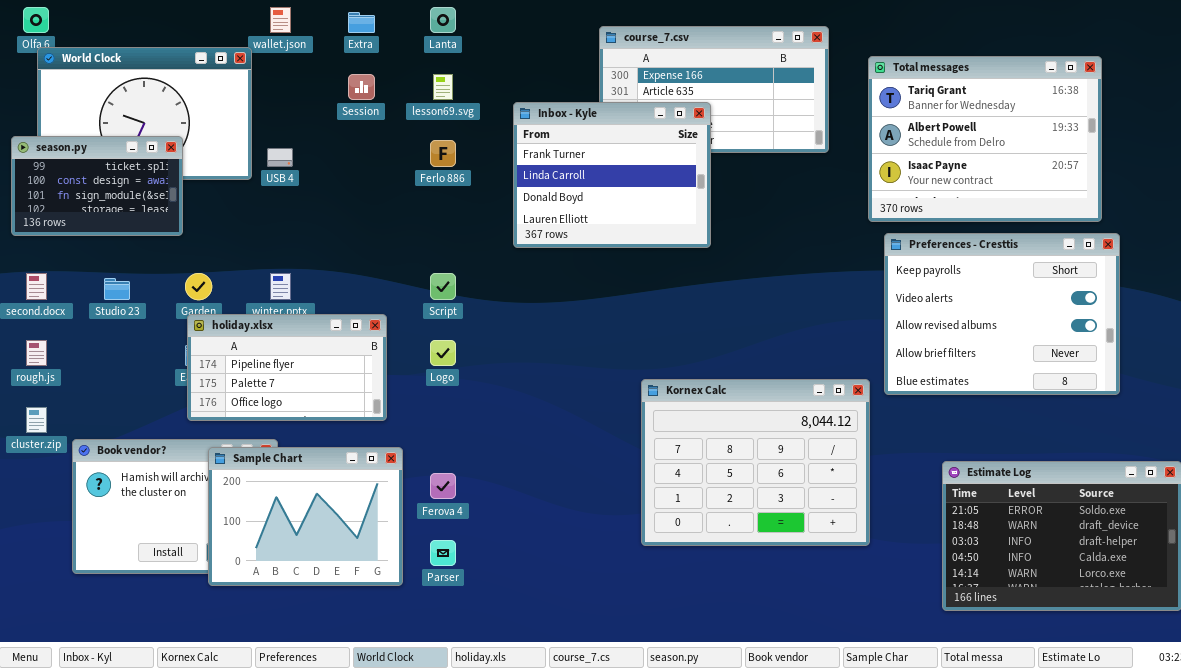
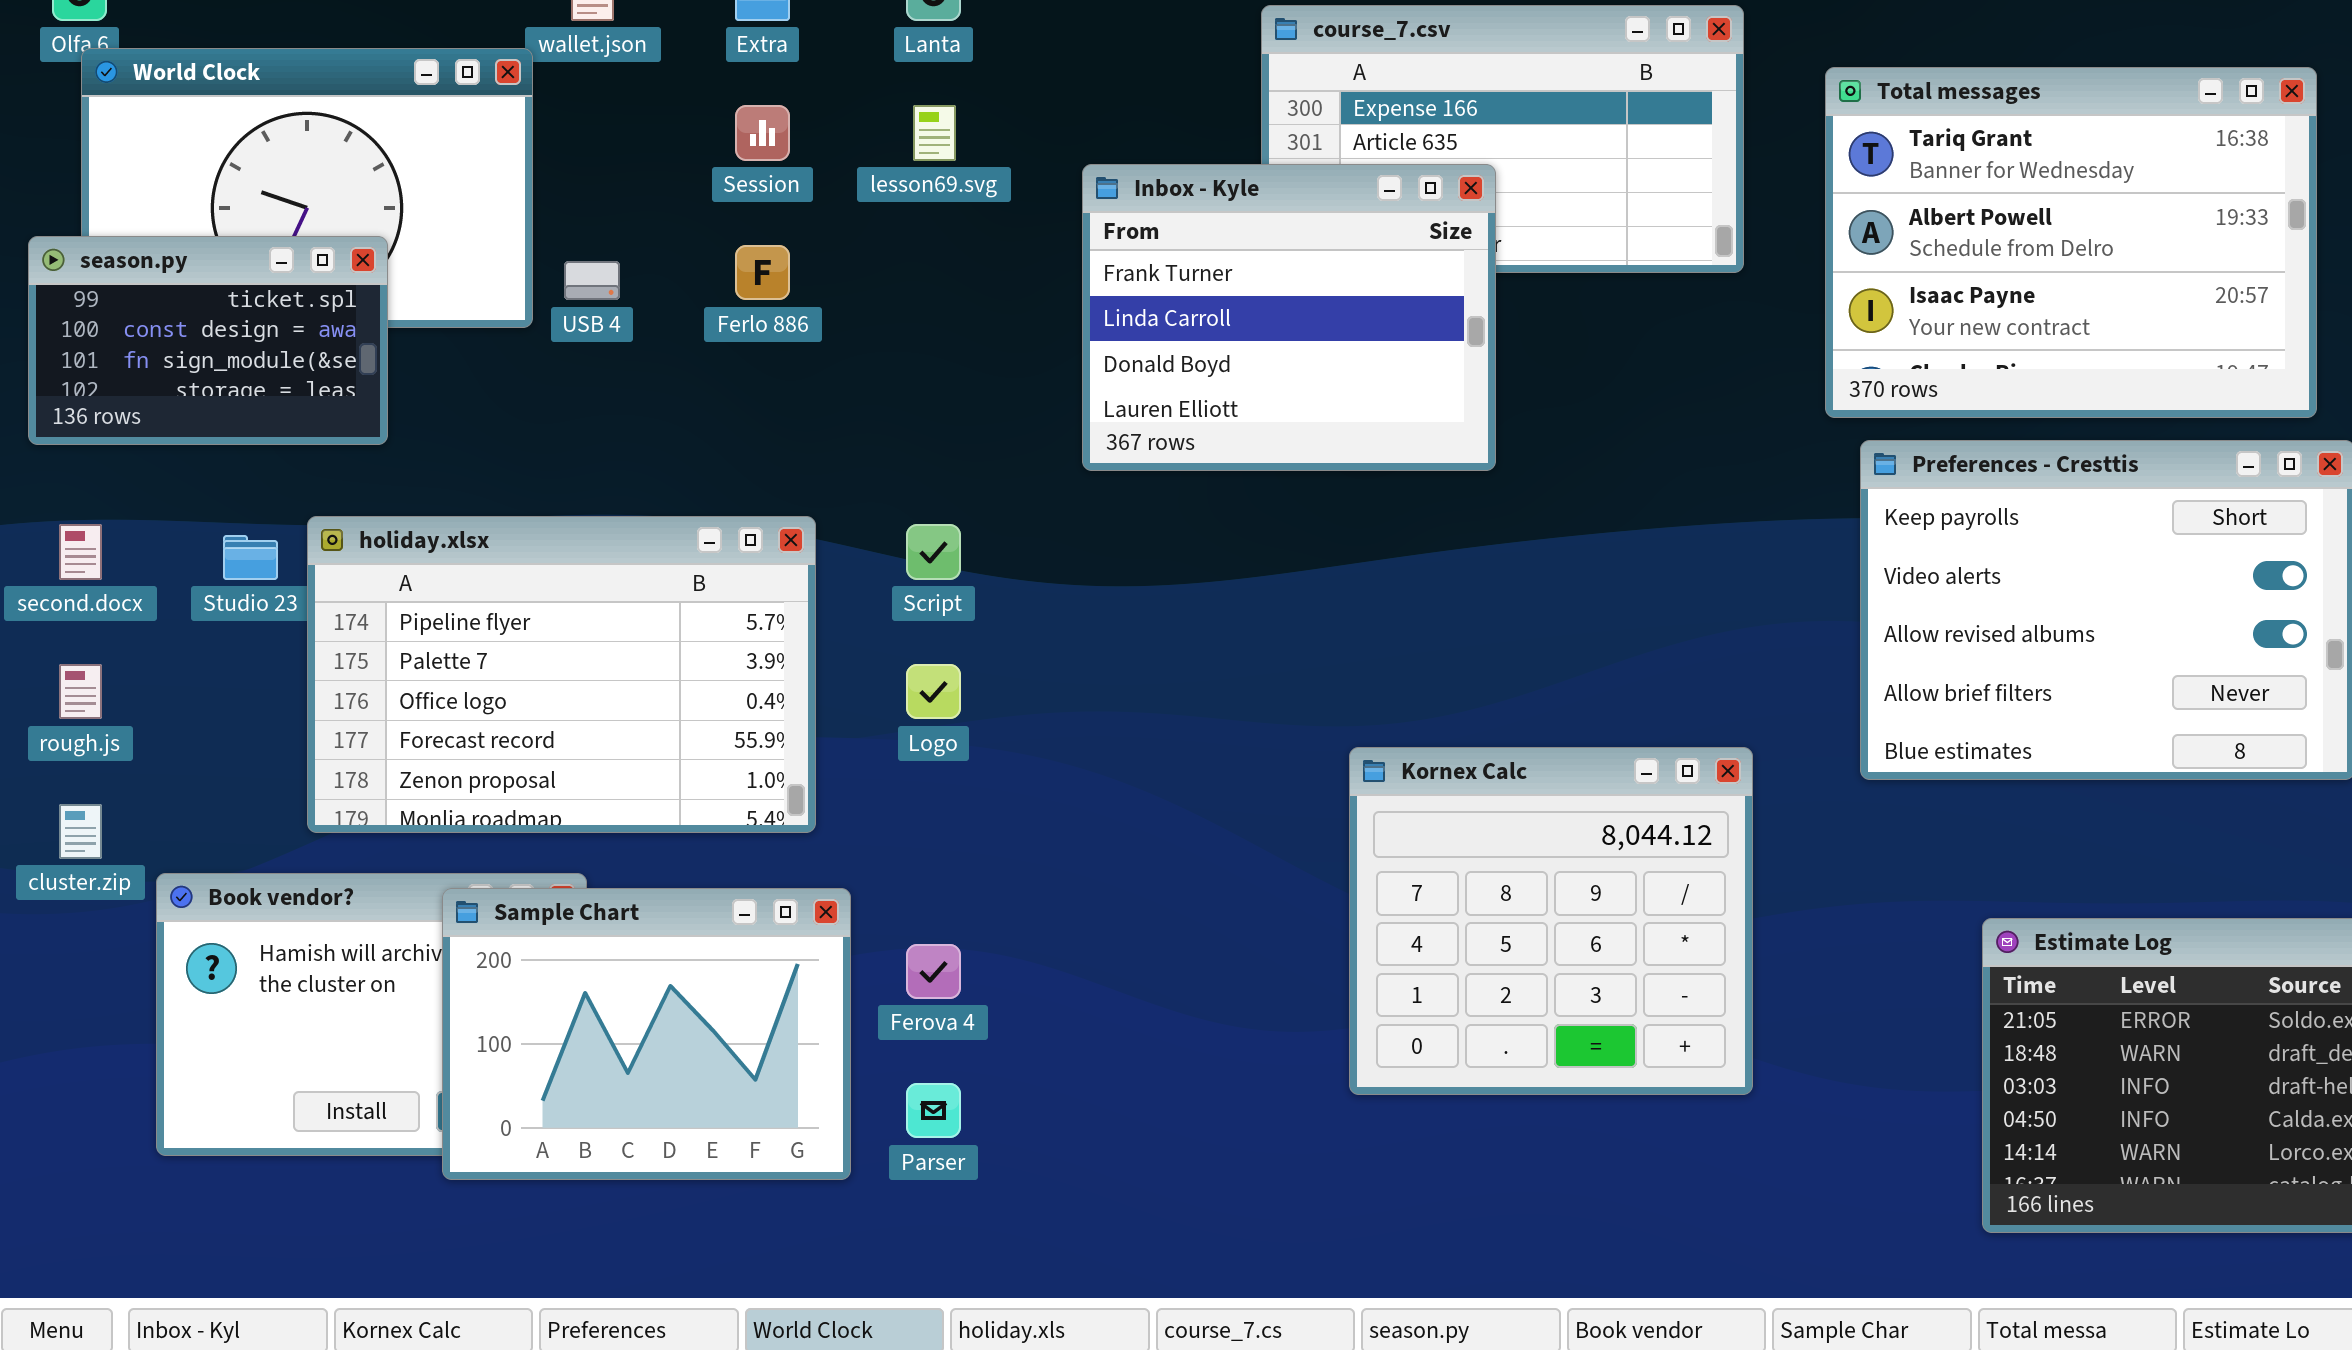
Ferlo 886: [430,140,456,167] -> [735,245,790,300], moved
holiday.xlsx: [187,314,387,421] -> [307,516,816,833], resized
Kornex Calc: [641,379,870,546] -> [1349,747,1753,1095], resized

